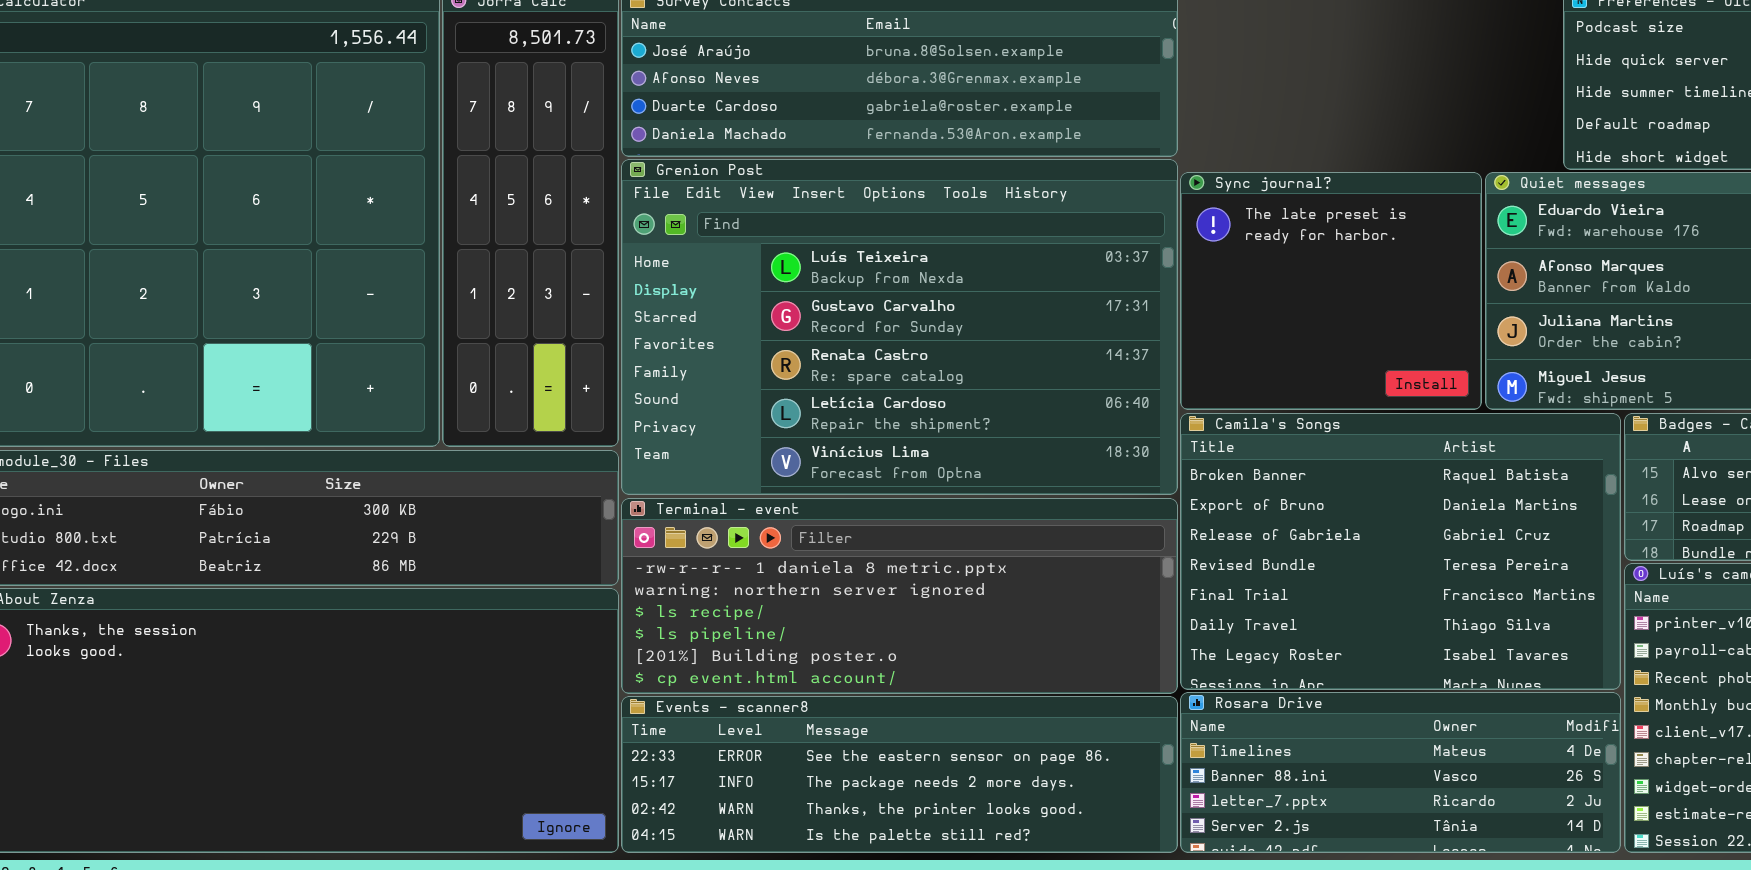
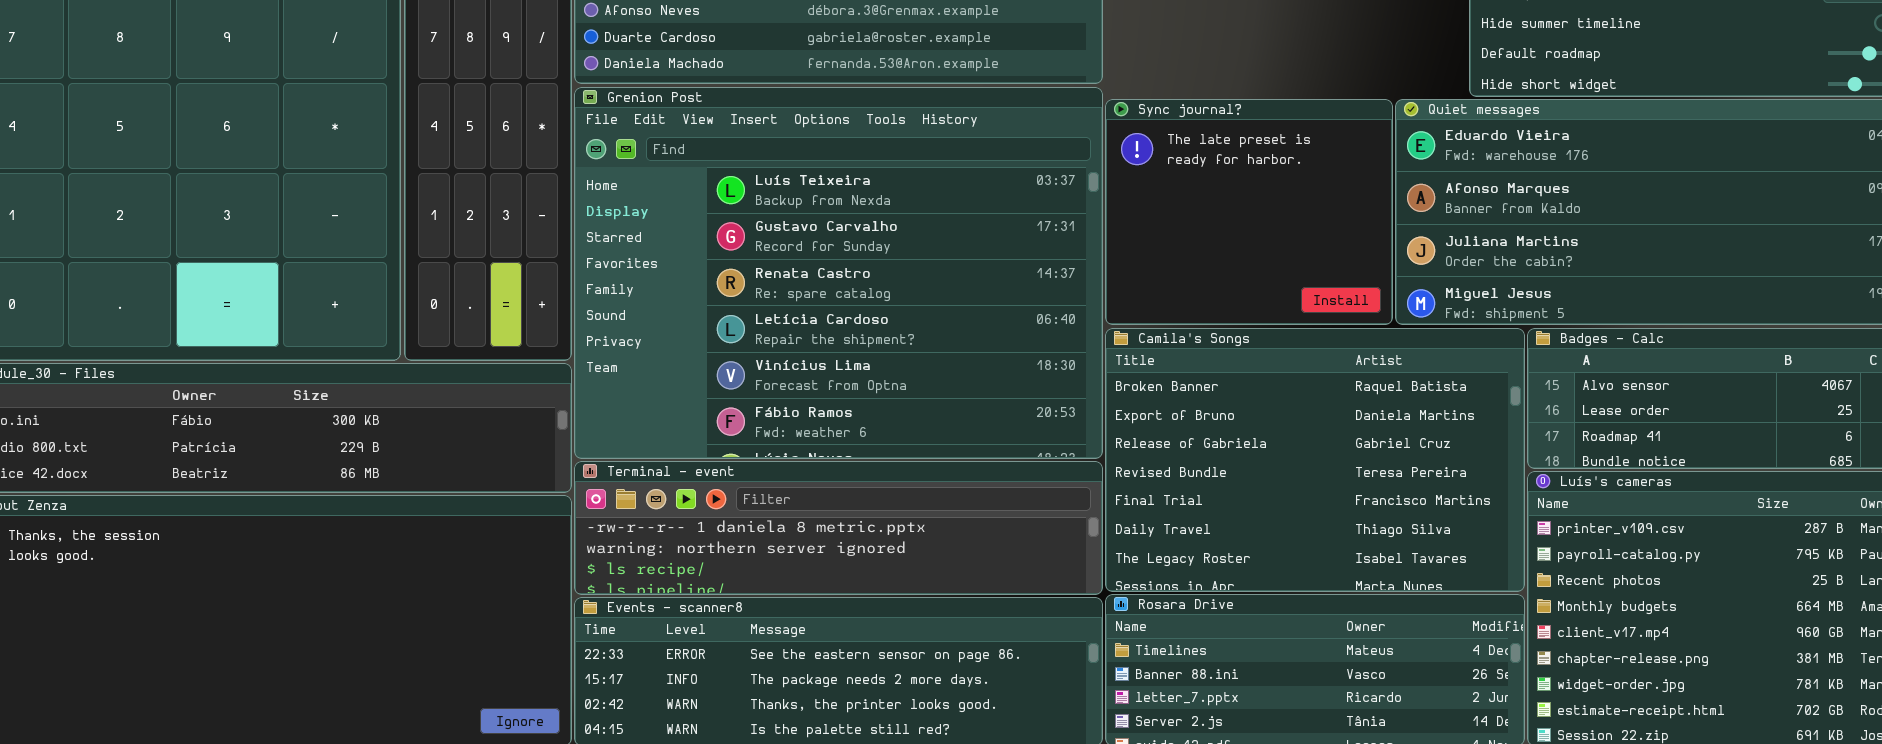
Grenion Post: [621,159,1178,495] -> [574,87,1103,459], resized
Terminal - event: [621,498,1178,694] -> [574,461,1103,595], resized

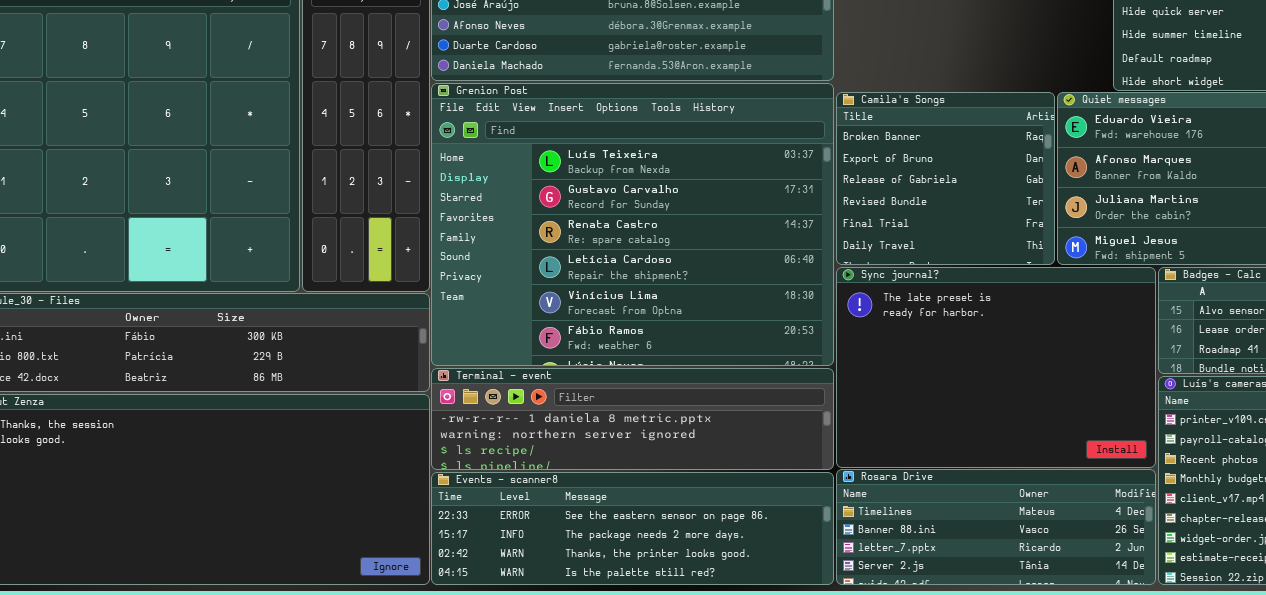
Sync journal?: [1105,99,1393,325] -> [836,267,1156,468], moved, resized
Camila's Songs: [1105,328,1525,592] -> [836,92,1055,265], moved, resized

